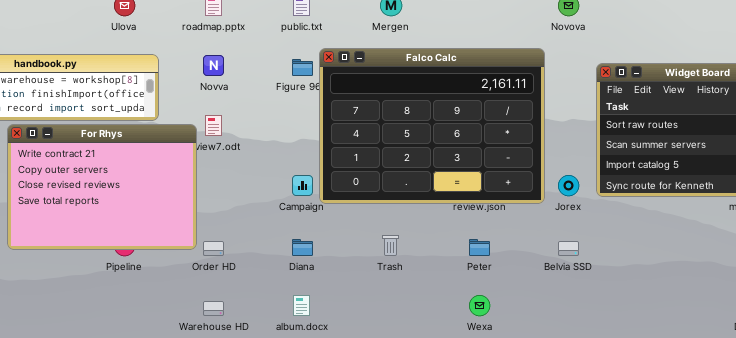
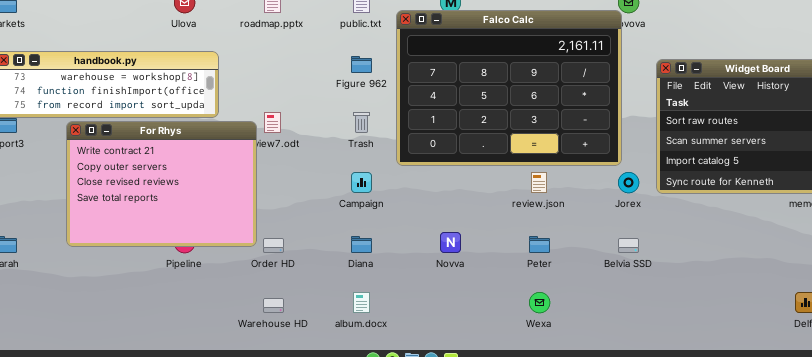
Falco Calc: [319,48,545,204] -> [396,10,622,166], moved
Novva: [203,55,224,76] -> [440,232,461,253], moved
Trash: [382,235,399,256] -> [353,112,370,133], moved

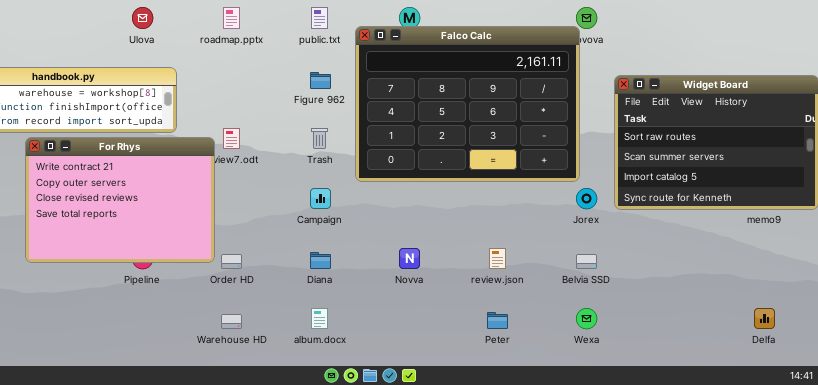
review.json: [531,172,547,193] -> [489,248,506,269], moved
Peter: [529,236,550,253] -> [487,312,508,329], moved
Wexa: [529,292,550,313] -> [576,308,597,329], moved

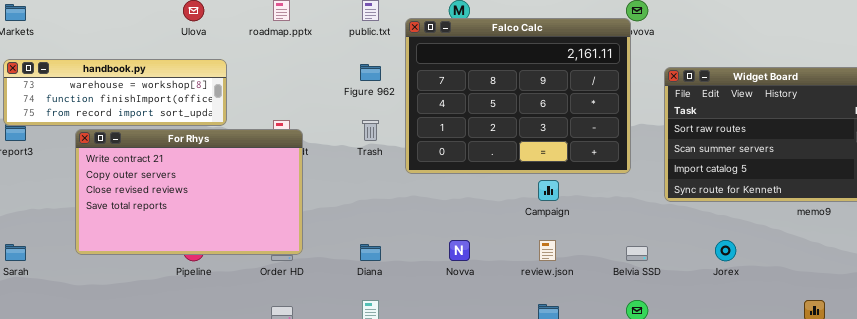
For Rhys: [25,137,215,263] -> [75,129,303,255], resized
Campaign: [310,188,331,209] -> [538,180,559,201], moved
Jorex: [576,188,597,209] -> [715,240,736,261], moved

